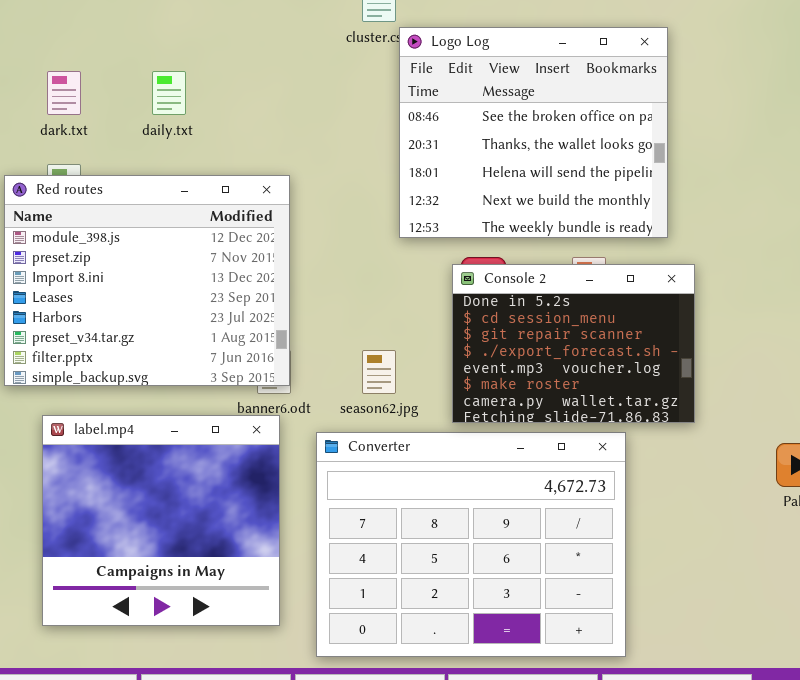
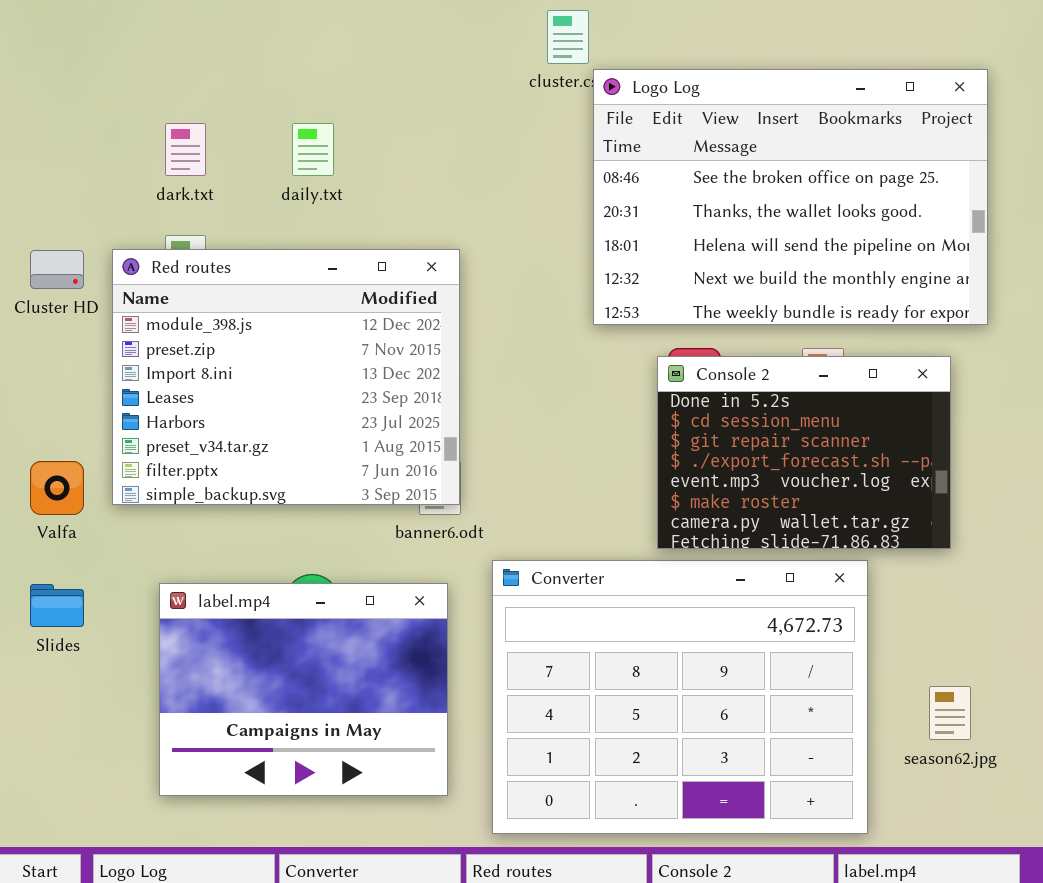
Logo Log: [399,27,668,238] -> [593,69,988,325], resized
season62.jpg: [362,350,396,394] -> [929,686,971,740], moved
label.mp4: [42,415,280,626] -> [159,583,448,796], resized

